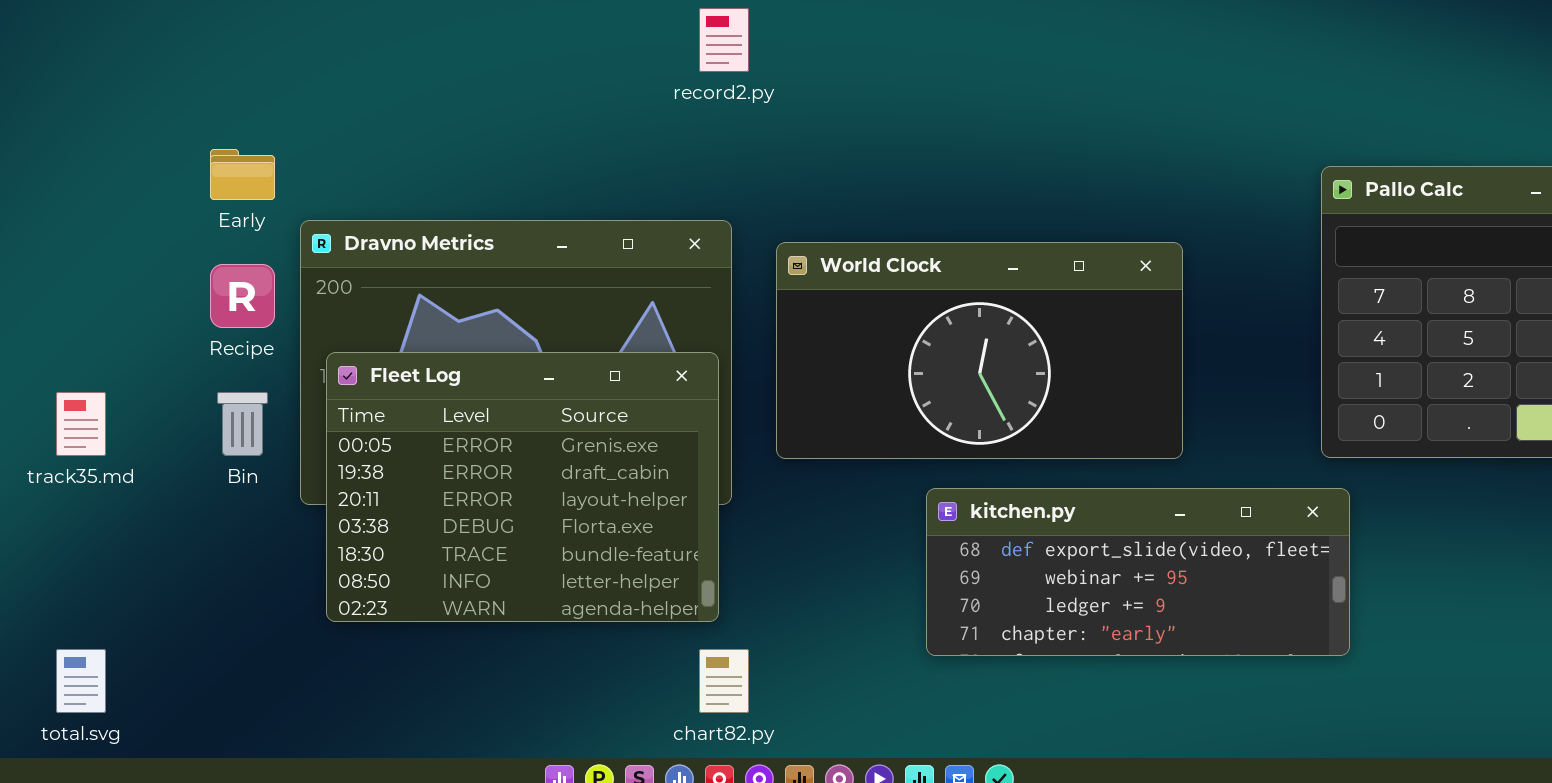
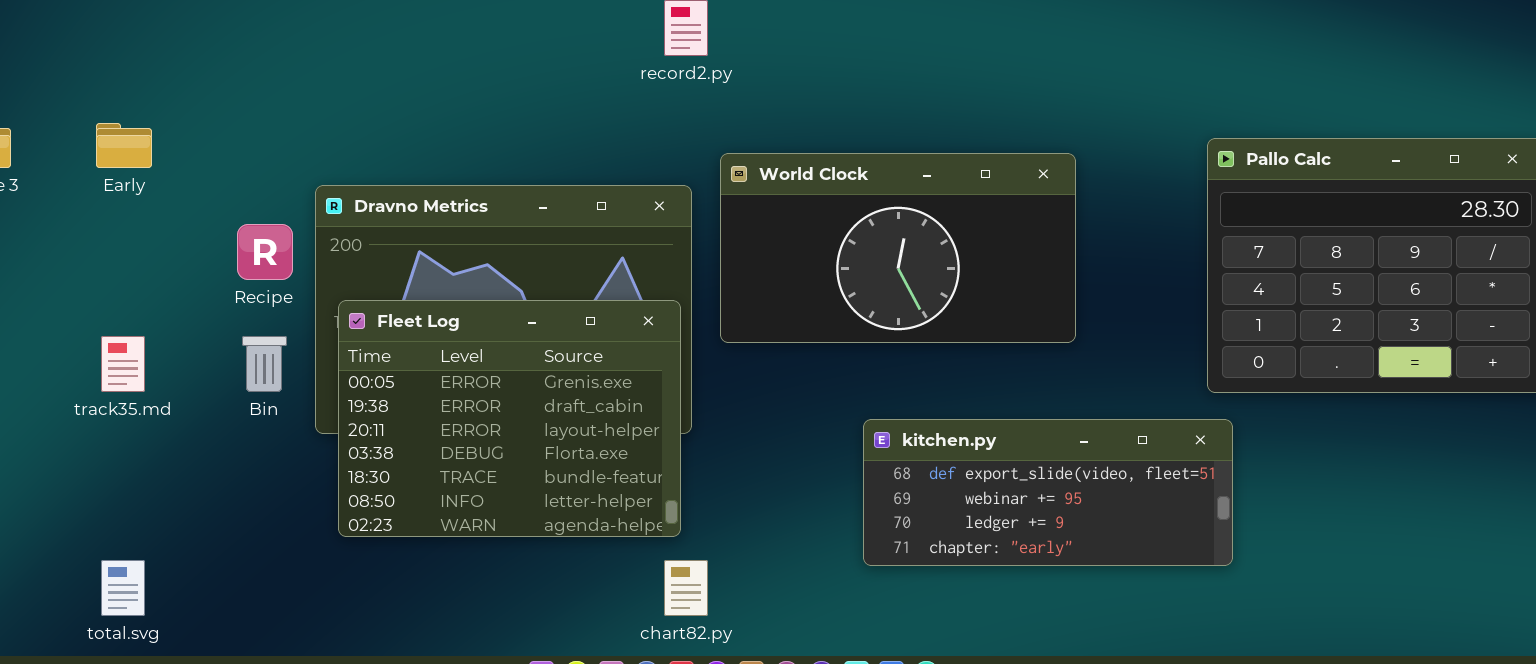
Early: [210,149,275,200] -> [96,123,152,168], moved
World Clock: [776,242,1183,459] -> [720,153,1076,343], moved

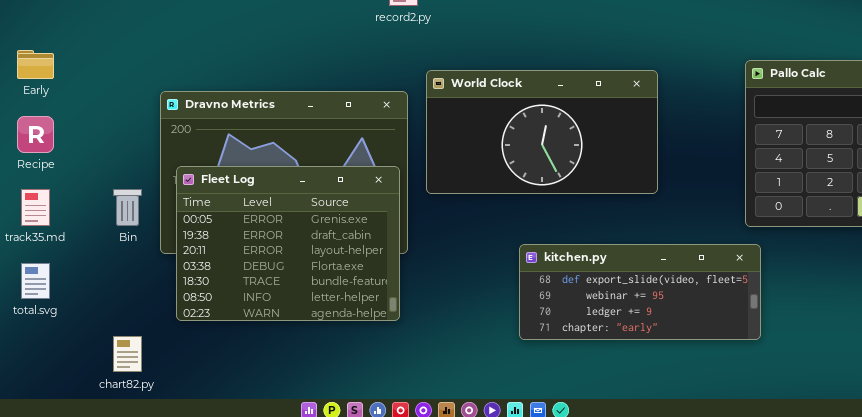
Recipe: [237,224,293,280] -> [17,116,54,153], moved
total.svg: [101,560,145,616] -> [21,263,50,299], moved
chart82.py: [664,560,708,616] -> [113,336,142,372], moved

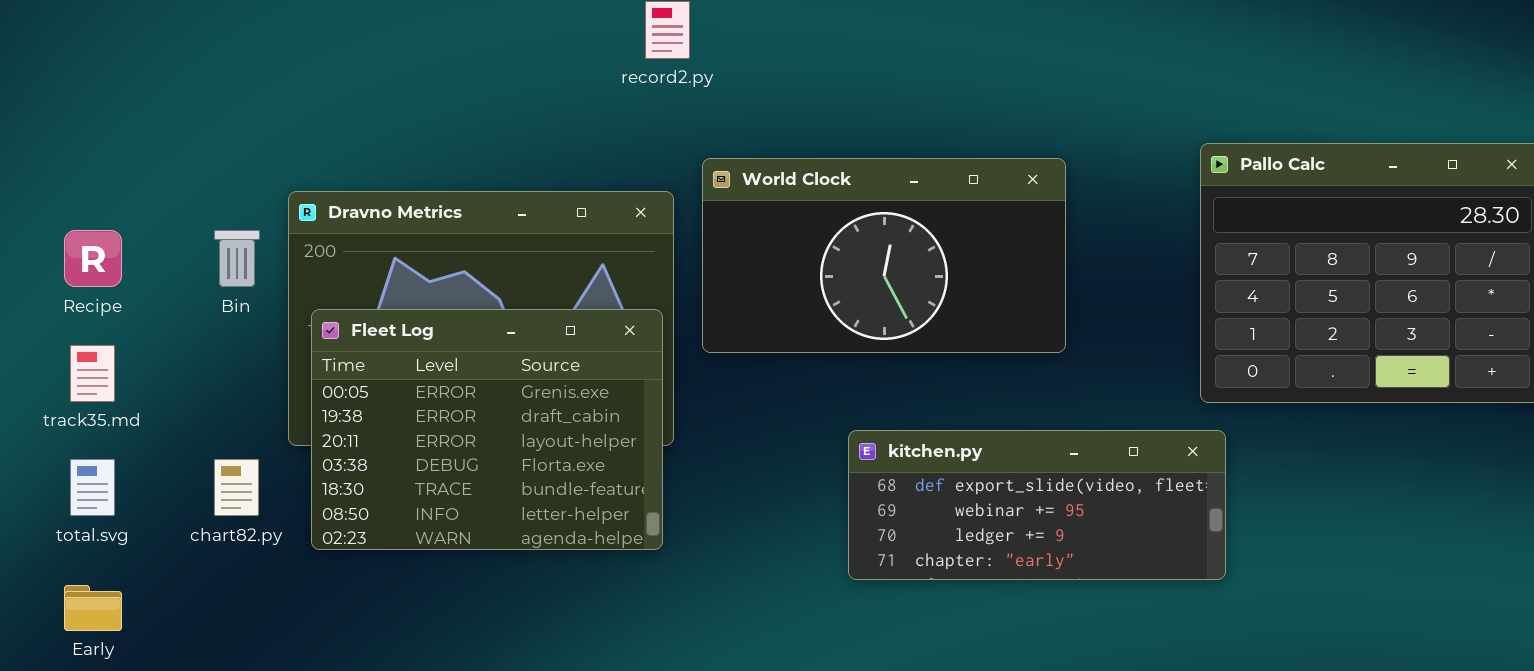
Early: [17,50,54,79] -> [64,585,122,631], moved
Bin: [113,189,142,226] -> [214,230,260,287], moved
chart82.py: [113,336,142,372] -> [214,459,259,516], moved

